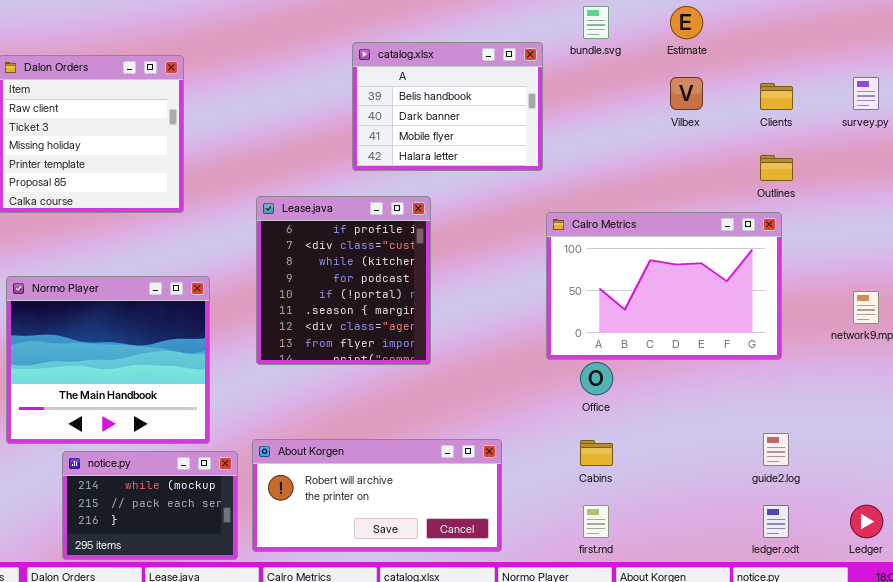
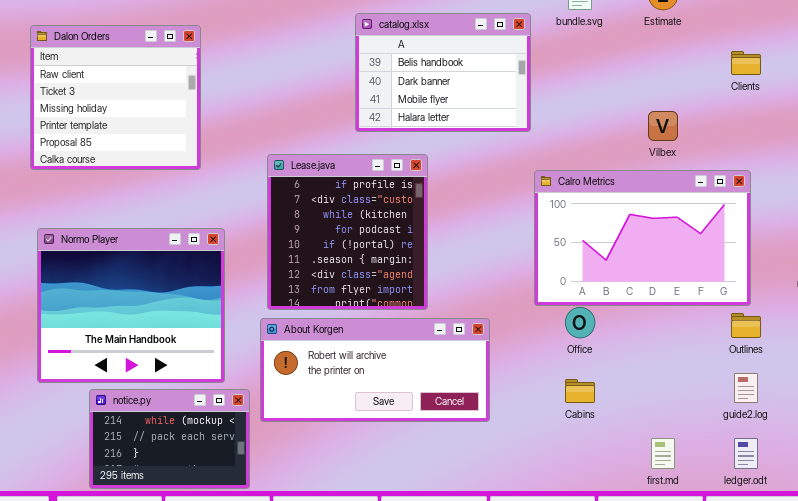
Vilbex: [670,77,703,110] -> [648,111,678,141], moved
Outlines: [760,155,793,181] -> [731,313,761,338], moved
About Korgen: [252,439,502,552] -> [260,318,490,422], moved
first.md: [583,505,609,538] -> [651,438,675,469], moved

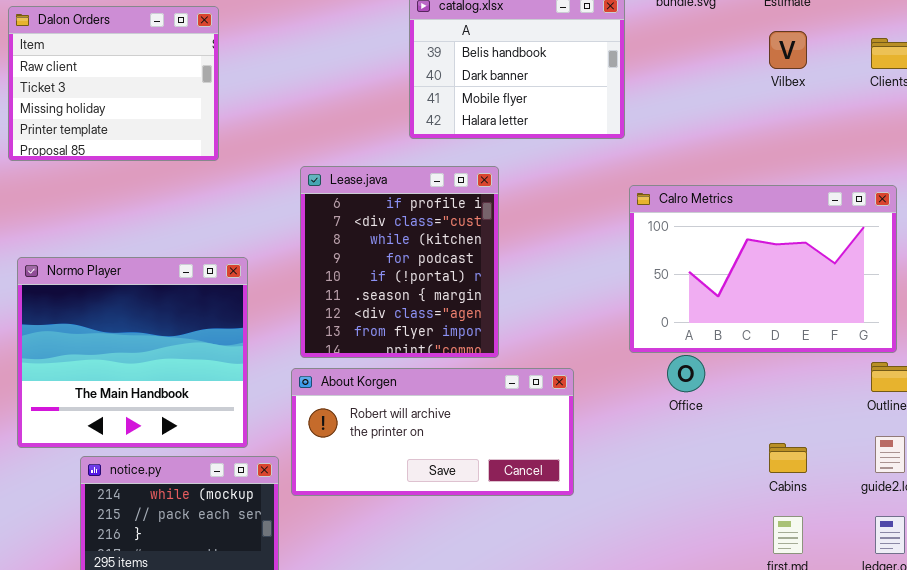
Dalon Orders: [30,25,201,170] -> [8,6,219,161], resized
Vilbex: [648,111,678,141] -> [769,31,807,69], moved
Cabins: [565,379,595,403] -> [769,443,807,473], moved

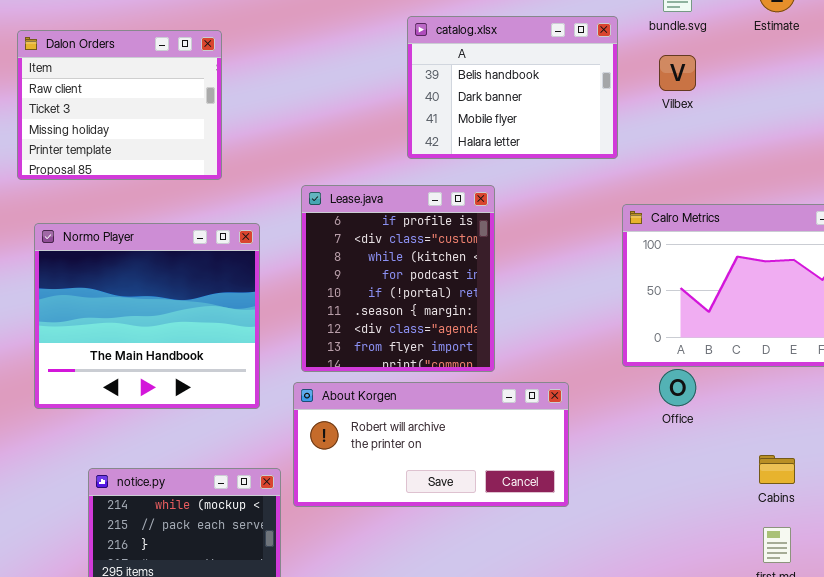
Vilbex: [769,31,807,69] -> [659,55,696,91], moved
Normo Player: [17,257,248,448] -> [34,223,260,409], moved

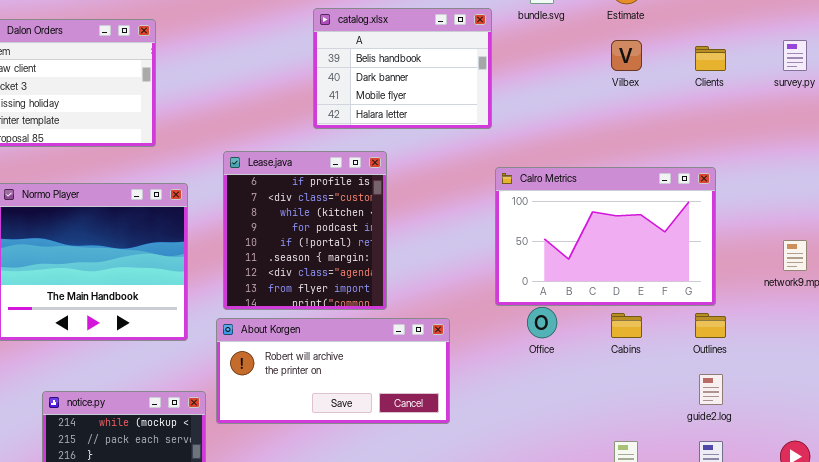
Vilbex: [659,55,696,91] -> [611,40,642,71], moved
Cabins: [759,455,795,484] -> [611,313,642,338], moved

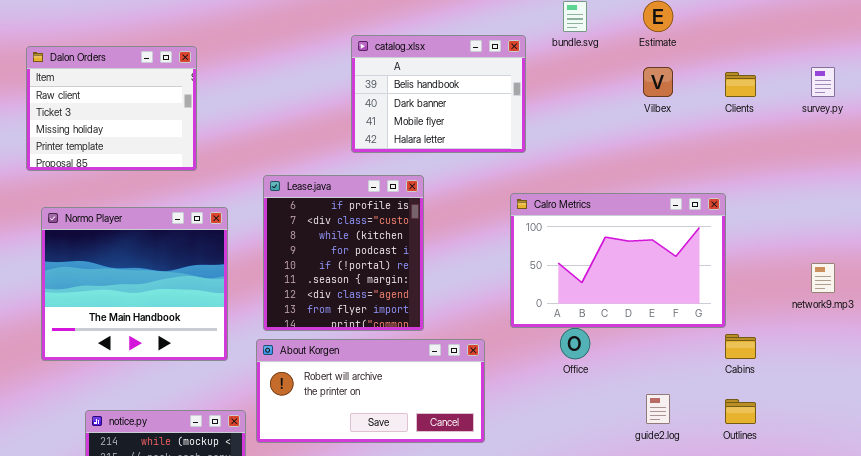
Calro Metrics: [495,167,716,306] -> [510,193,726,328], moved
Cabins: [611,313,642,338] -> [725,334,756,359], moved
Outlines: [695,313,726,338] -> [725,399,756,424], moved
guide2.log: [699,374,723,405] -> [646,394,670,424], moved

